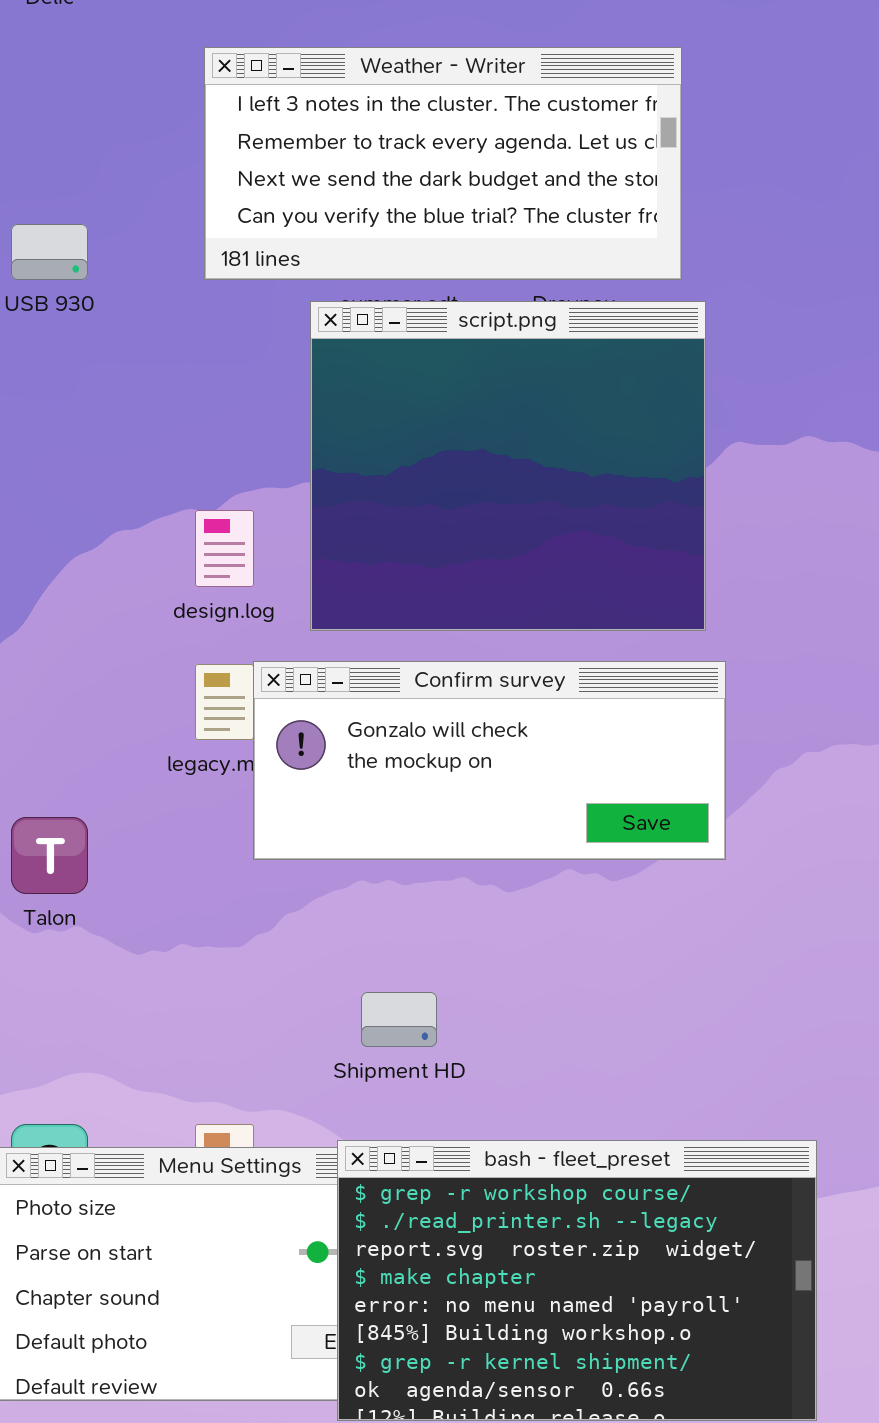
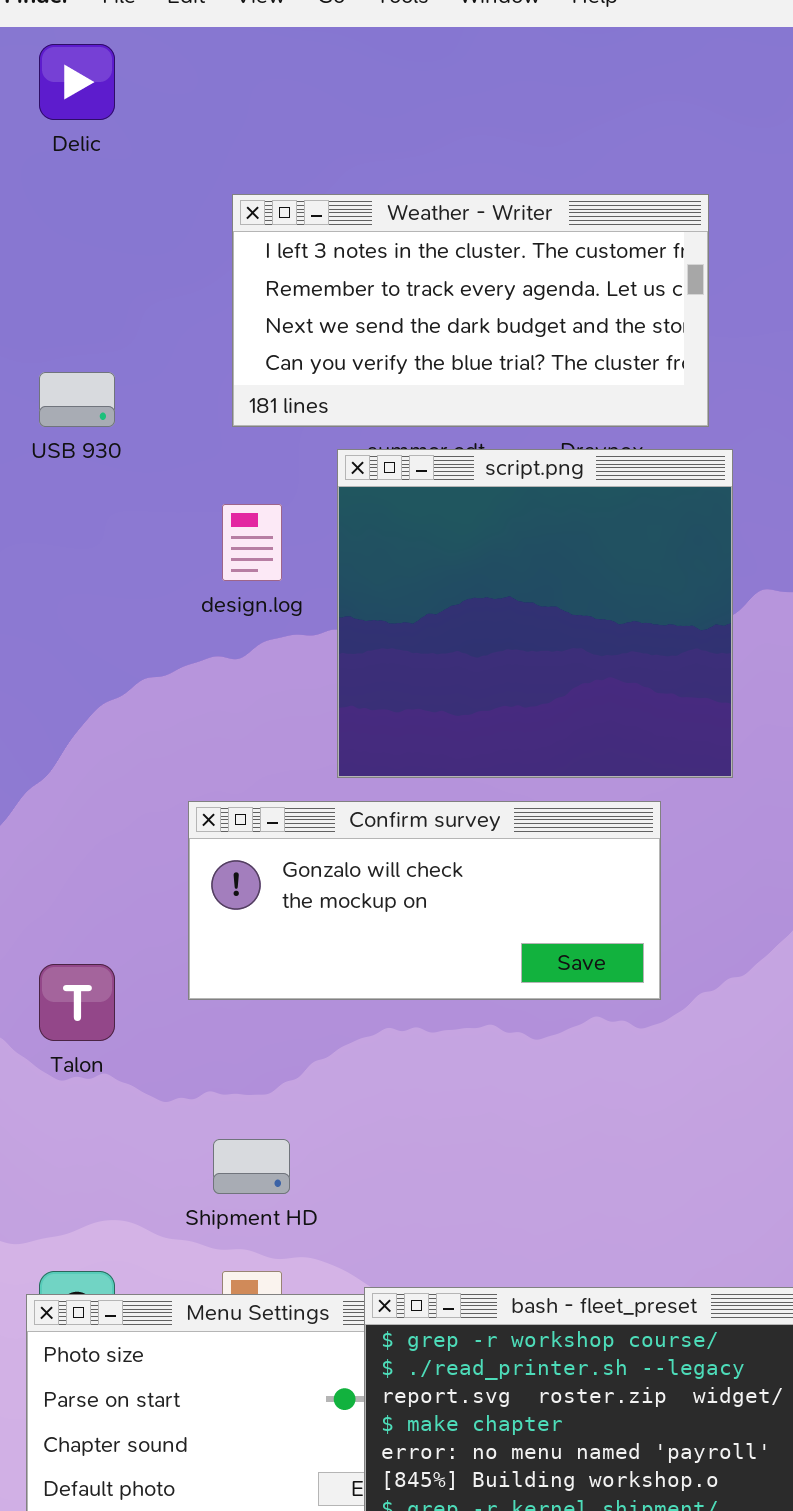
design.log: [195,510,254,587] -> [222,504,282,581], moved
Confirm survey: [253,661,726,860] -> [188,801,661,1000], moved
Shipment HD: [361,992,437,1047] -> [213,1139,290,1194], moved

